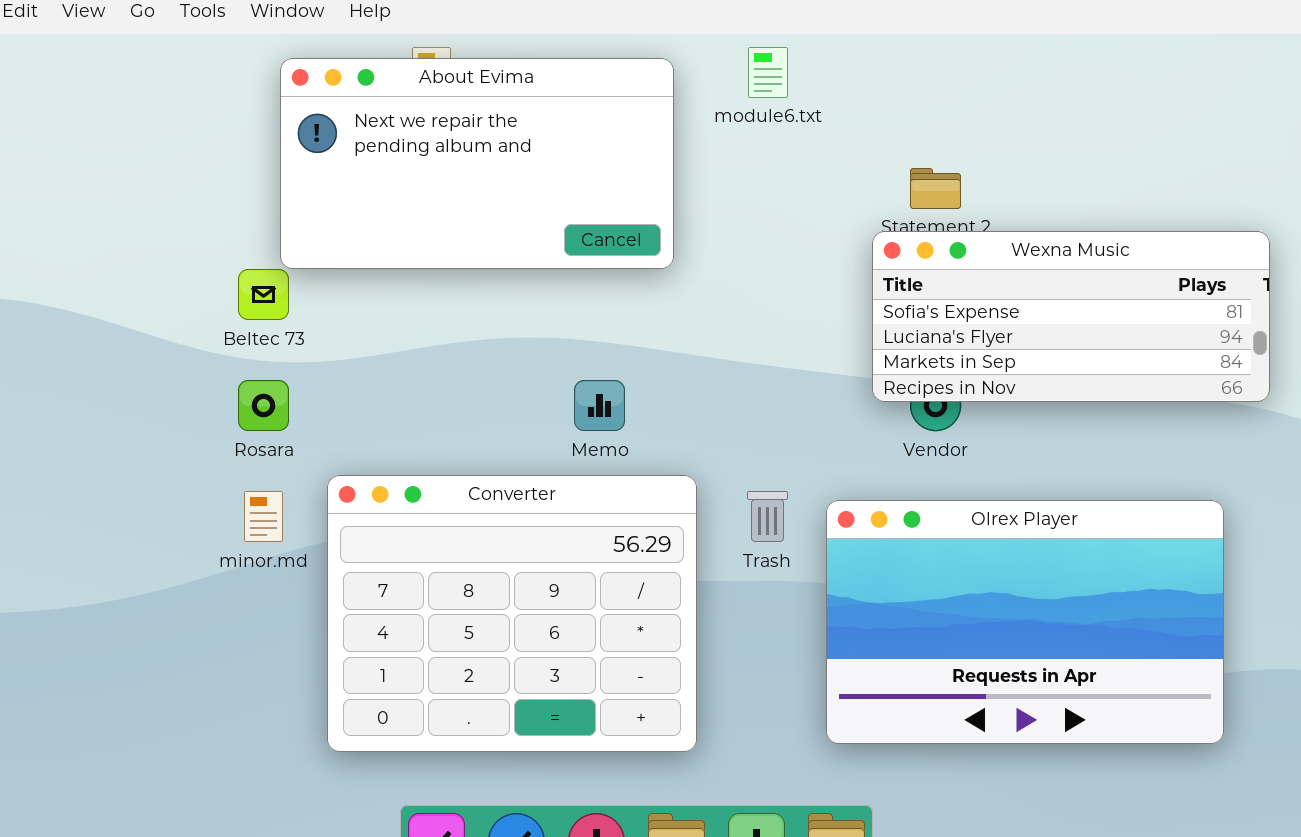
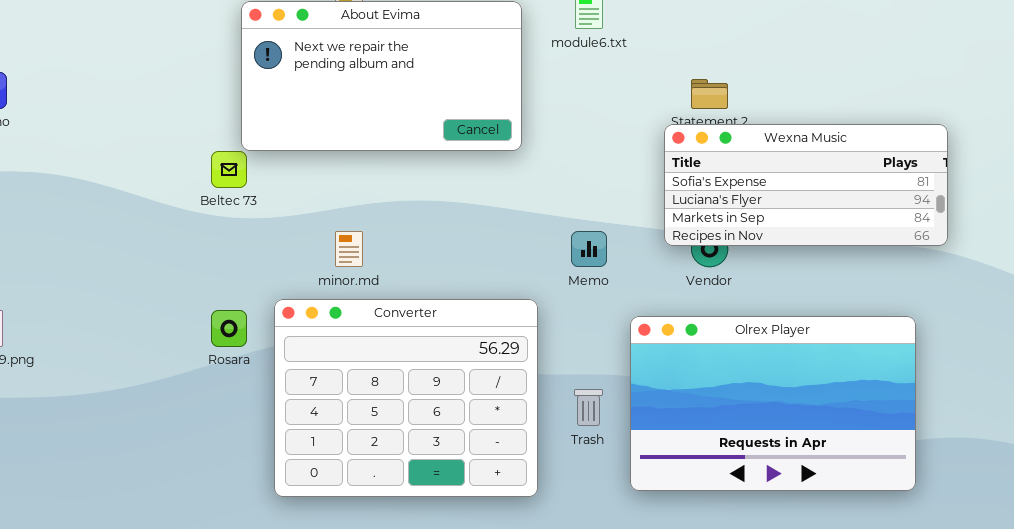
Rosara: [238,380,289,431] -> [211,310,247,347], moved
Memo: [574,380,625,431] -> [571,231,607,267], moved
minor.md: [244,491,283,542] -> [335,231,363,267], moved
Trash: [747,491,788,542] -> [574,389,603,426], moved

